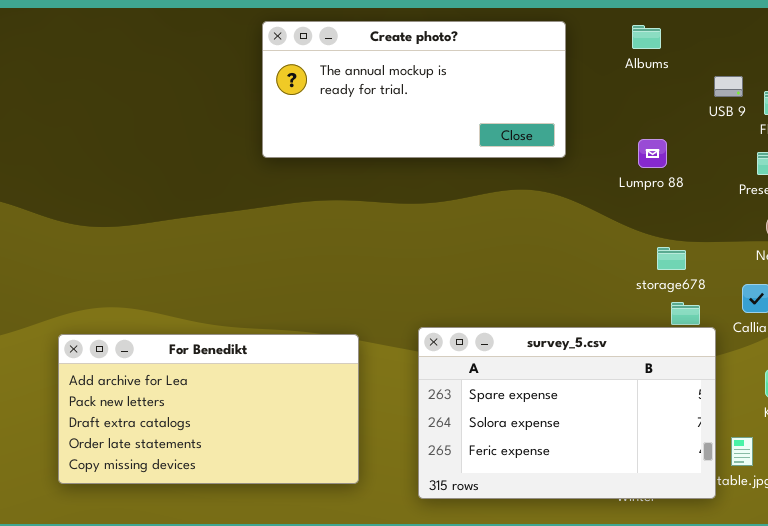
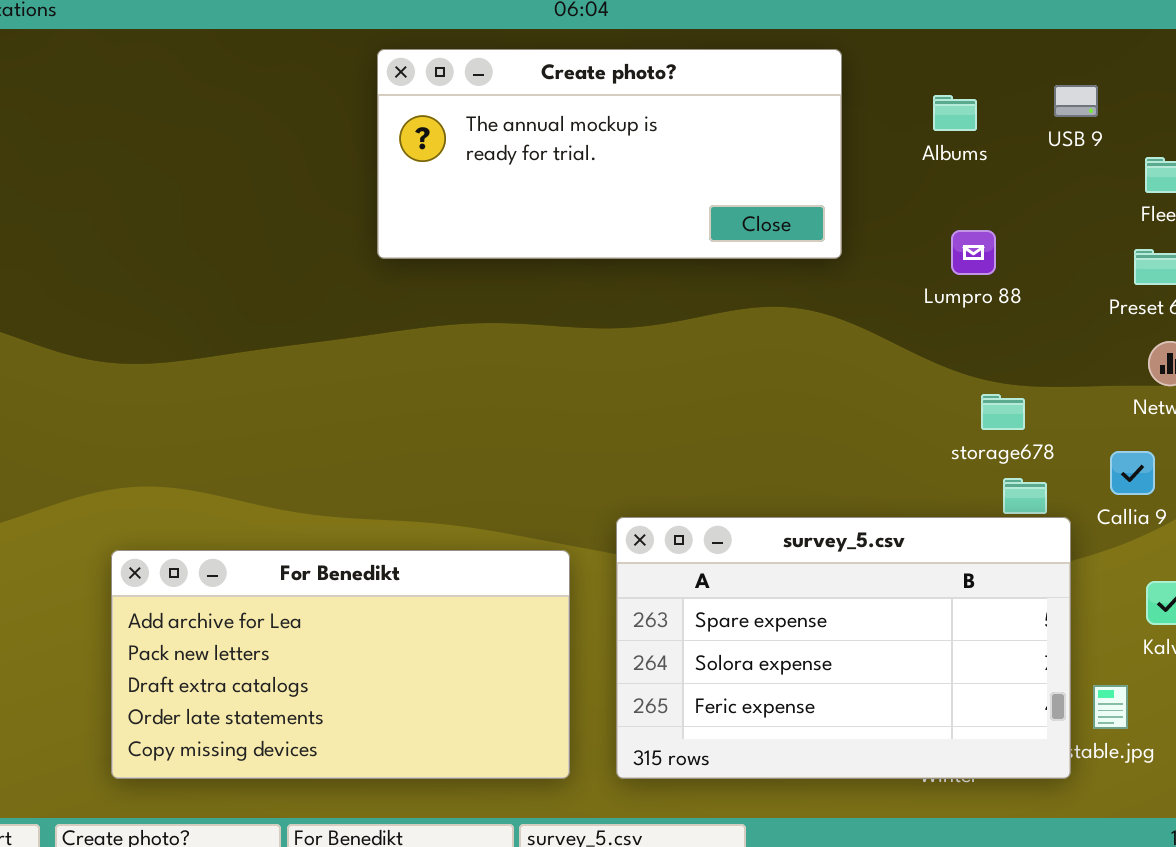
Albums: [632,25,661,49] -> [933,95,977,131], moved
USB 9: [714,76,743,97] -> [1054,85,1098,117], moved
For Benedikt: [58,334,359,484] -> [111,550,570,779], moved

